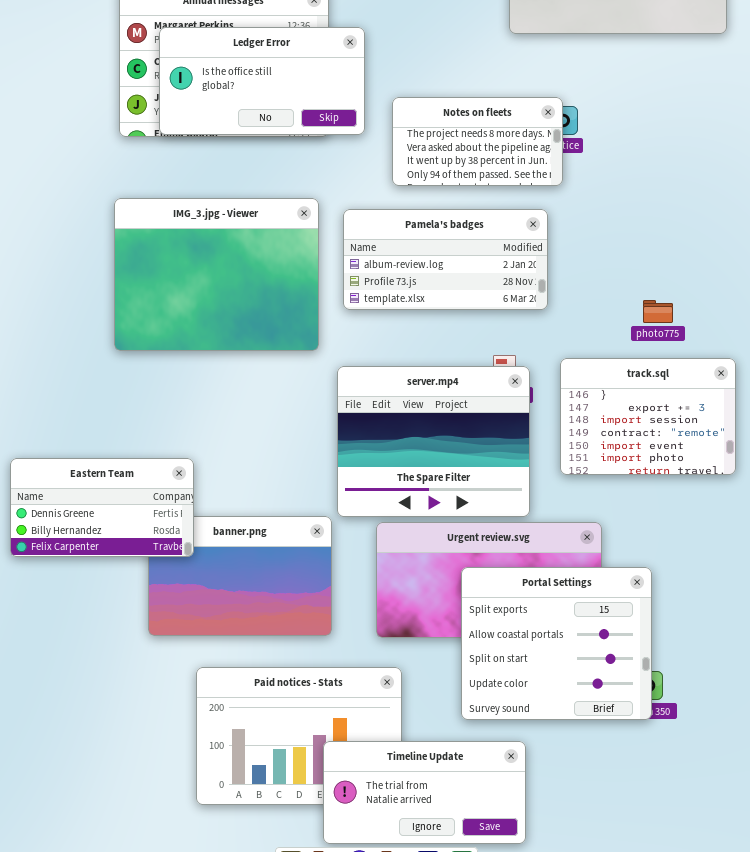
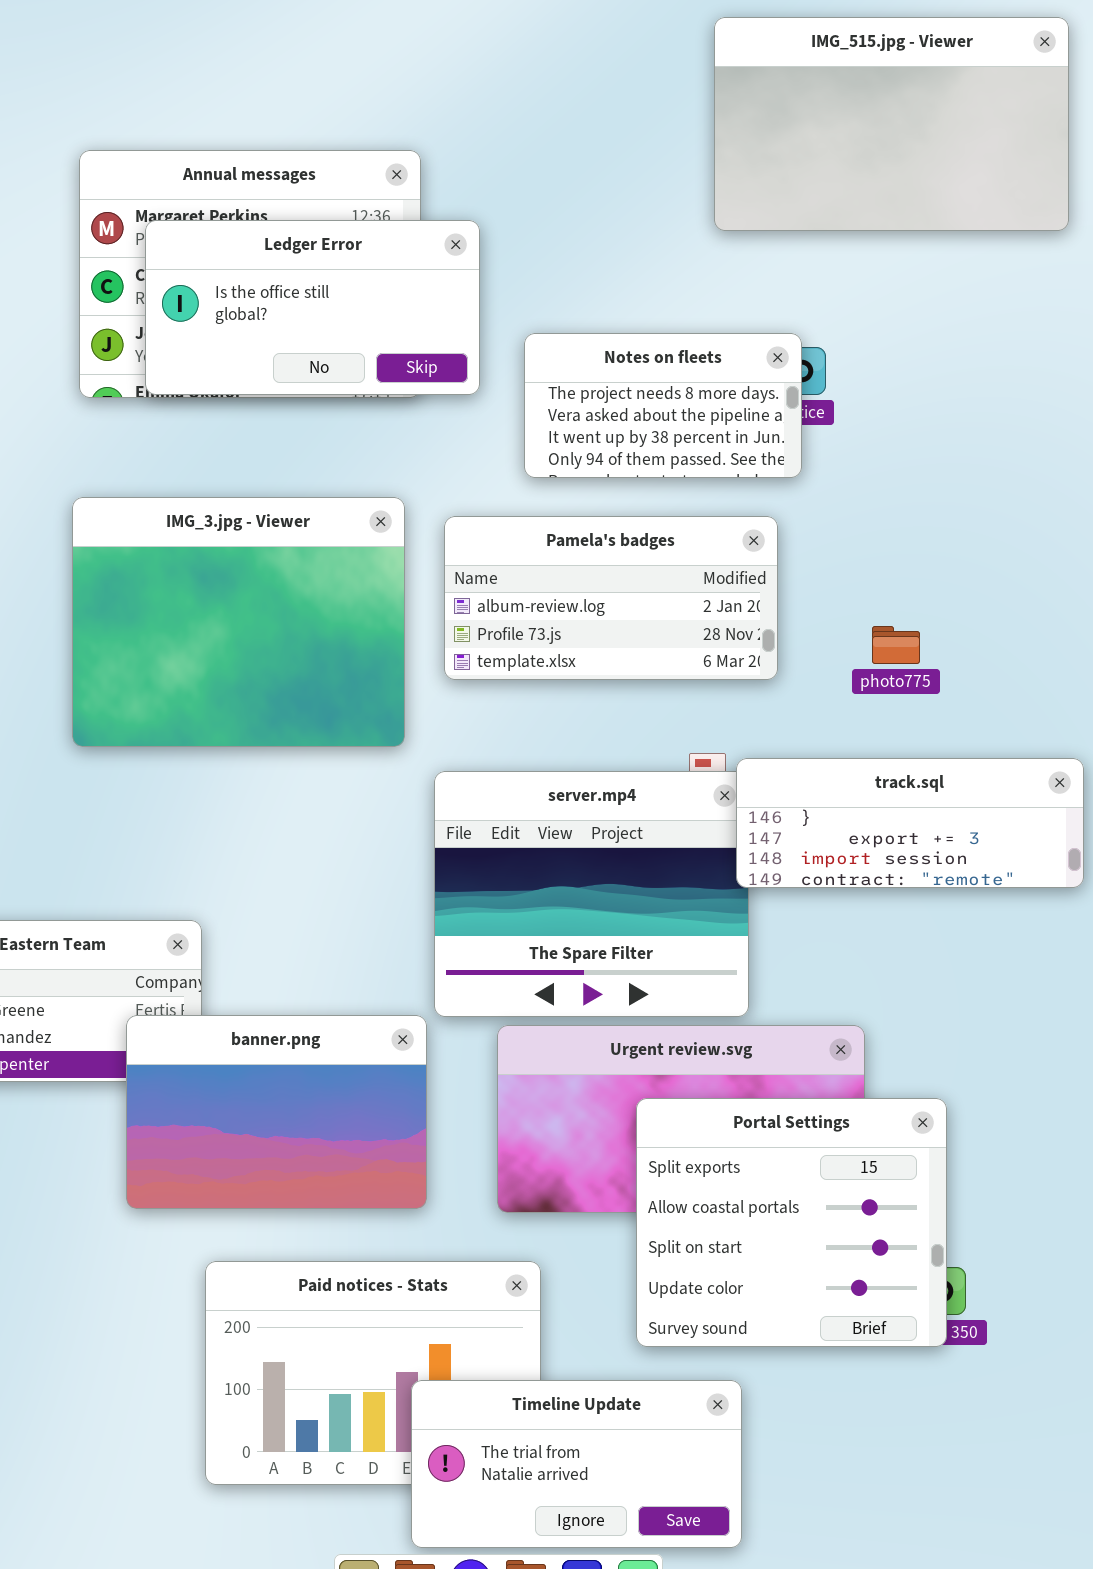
photo775: [643,300,673,323] -> [872,626,920,664], moved
track.sql: [560,358,736,475] -> [736,758,1084,888], resized
banner.png: [148,516,332,636] -> [126,1015,427,1209], raised

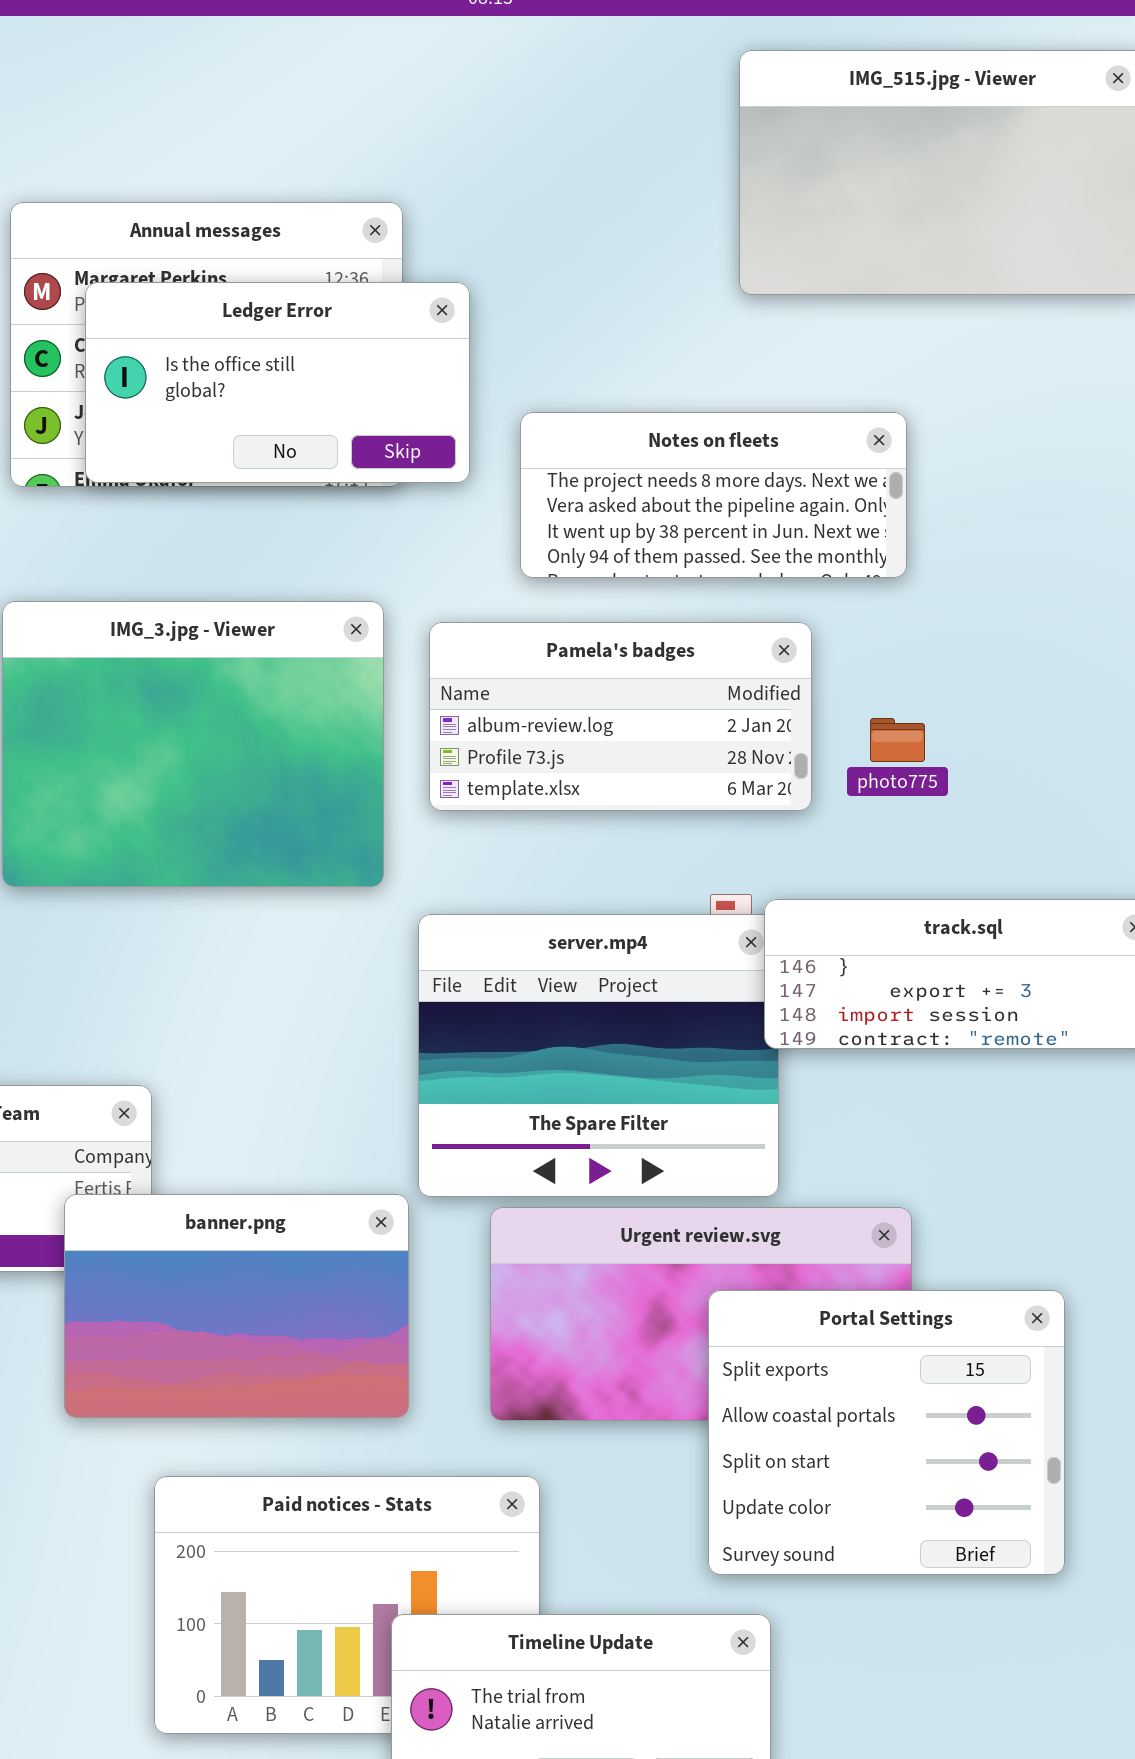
Notes on fleets: [524,333,802,478] -> [520,412,907,578], resized
photo775: [872,626,920,664] -> [870,718,925,762], moved
Portal Settings: [636,1098,947,1347] -> [708,1290,1065,1575], moved

